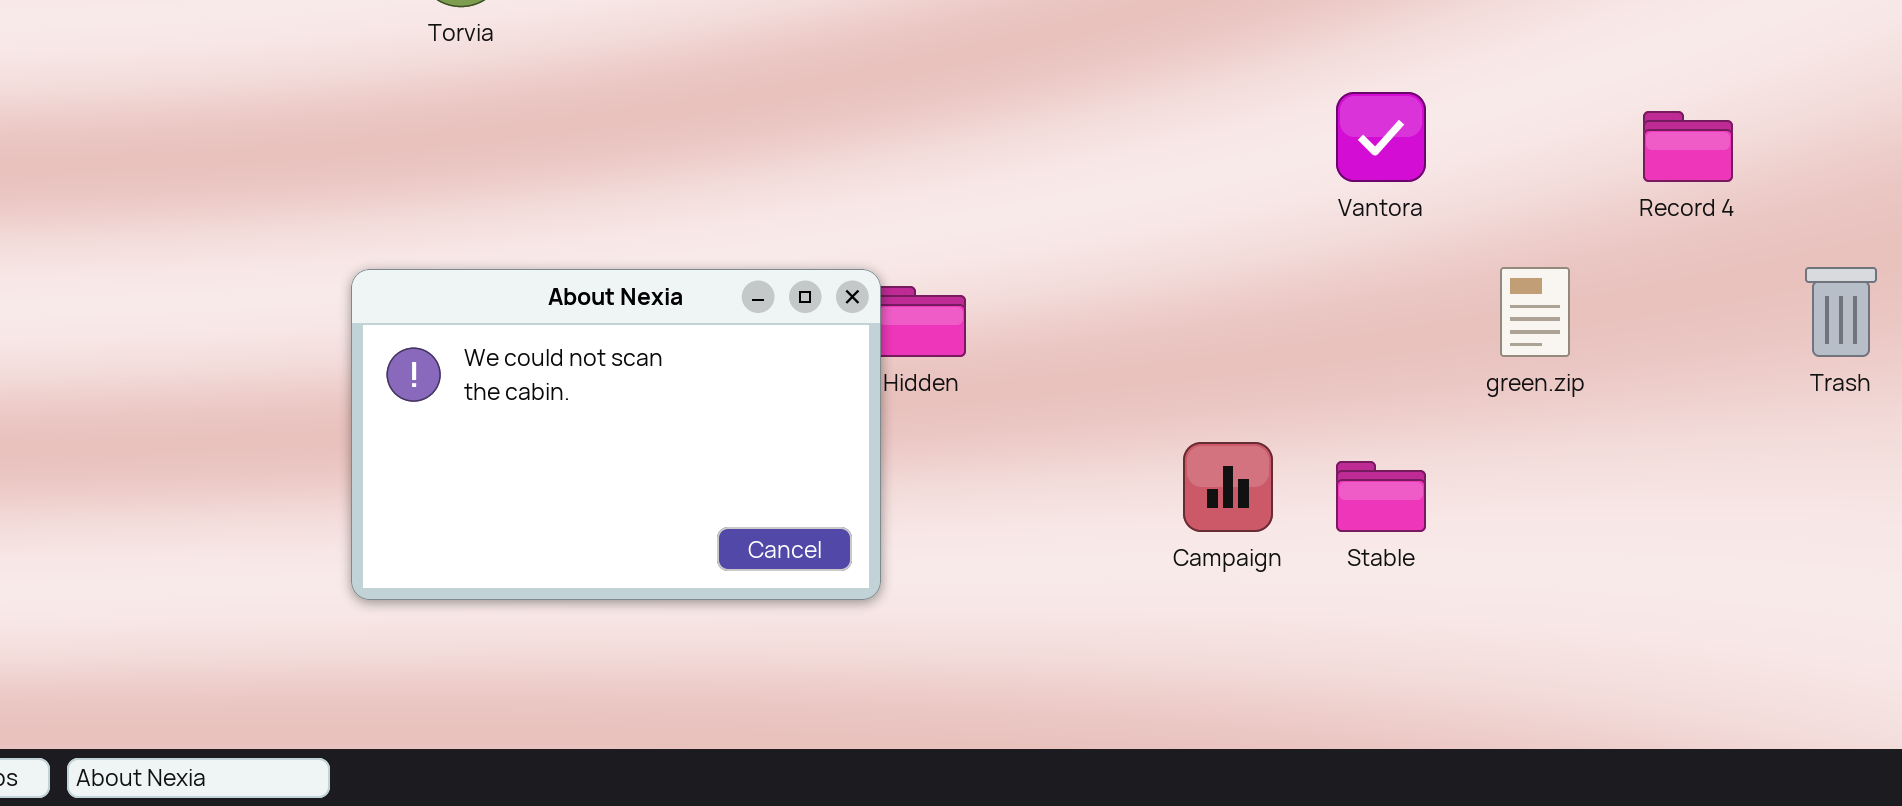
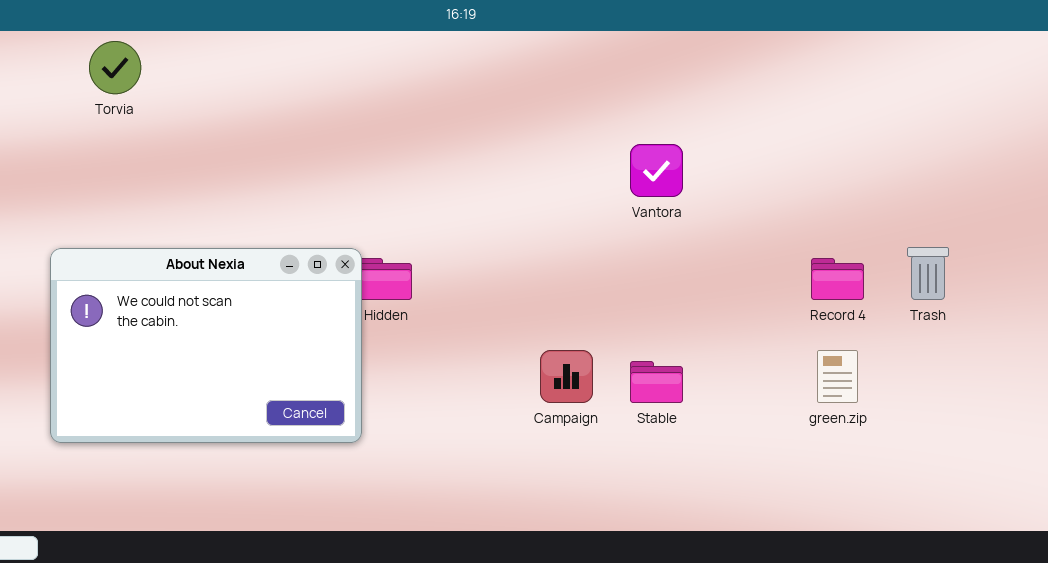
Record 4: [1643,111,1733,182] -> [811,258,864,300], moved
green.zip: [1500,267,1570,357] -> [817,350,858,403], moved

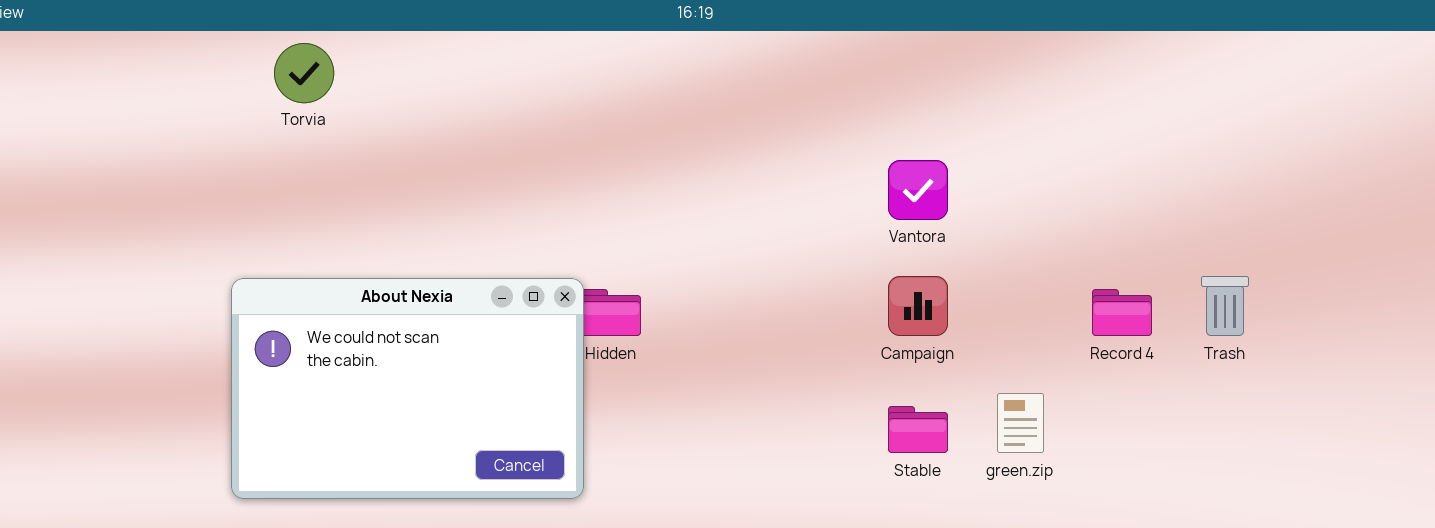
Campaign: [540,350,593,403] -> [888,276,948,336], moved
green.zip: [817,350,858,403] -> [997,393,1044,453], moved

